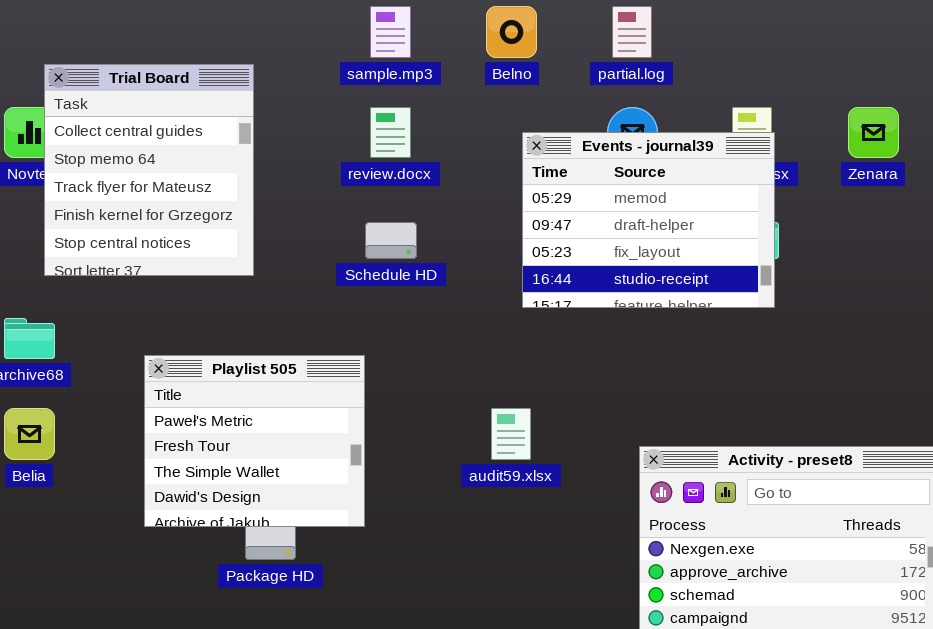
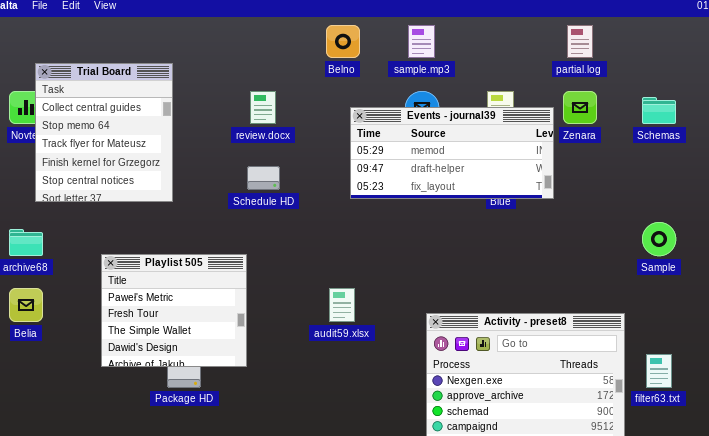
sample.mp3: [370,6,411,58] -> [408,25,435,58], moved
partial.log: [612,6,652,58] -> [567,25,593,58], moved
Events - journal39: [522,132,775,308] -> [350,107,554,199], resized

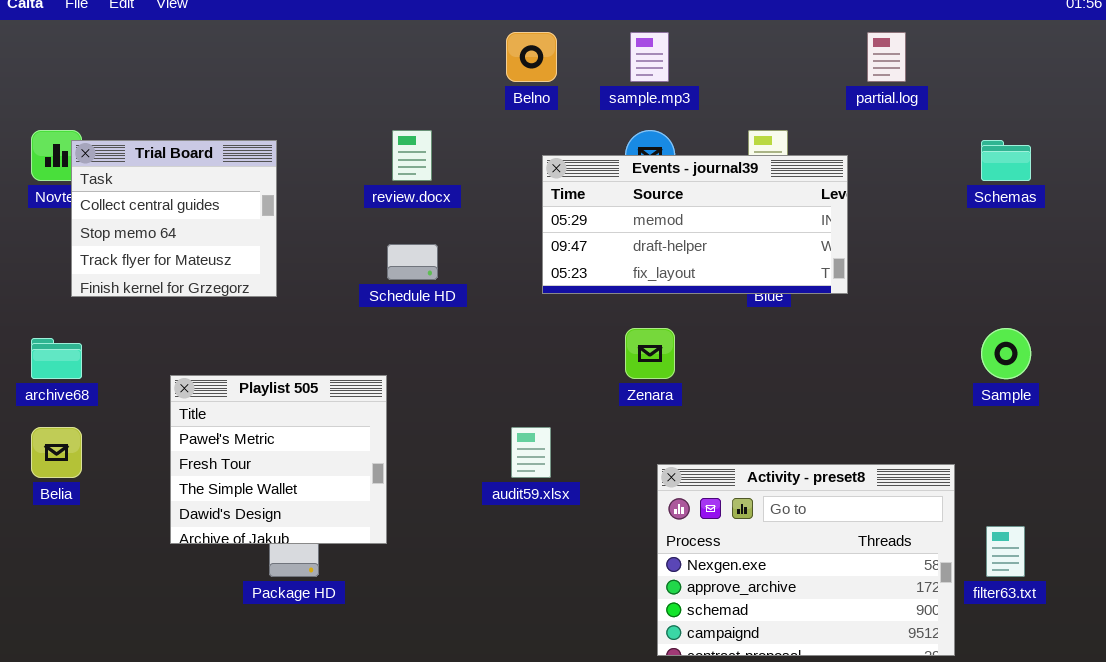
Trial Board: [35,63,173,202] -> [71,140,277,297], resized
Zenara: [563,91,597,124] -> [625,328,675,379], moved

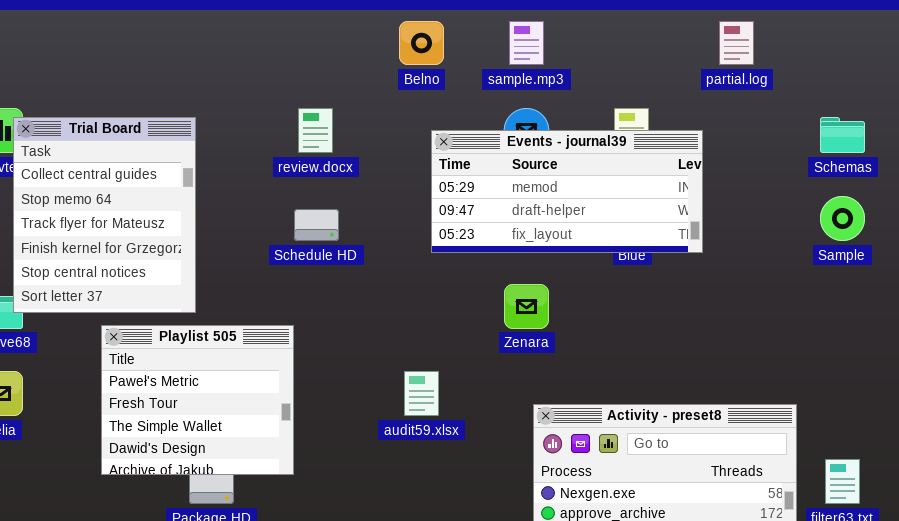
Trial Board: [71,140,277,297] -> [13,117,196,313], resized
Sample: [981,328,1031,379] -> [820,196,865,241], moved

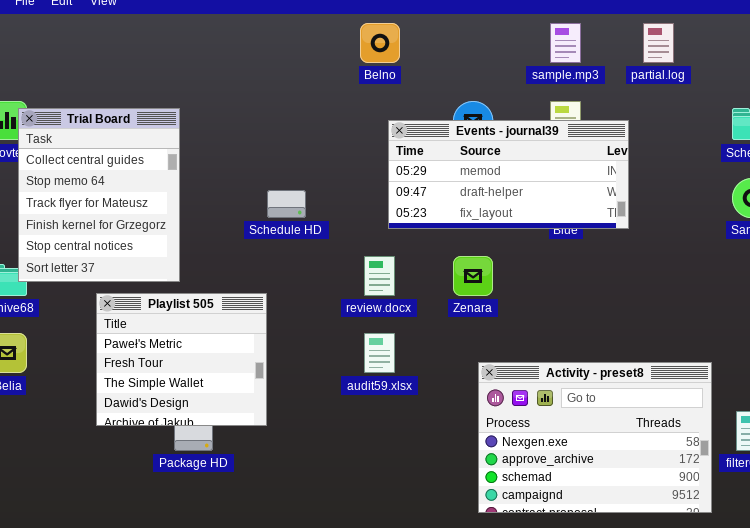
sample.mp3: [509,21,544,65] -> [550,23,581,63], moved
review.docx: [298,108,333,153] -> [364,256,395,296], moved

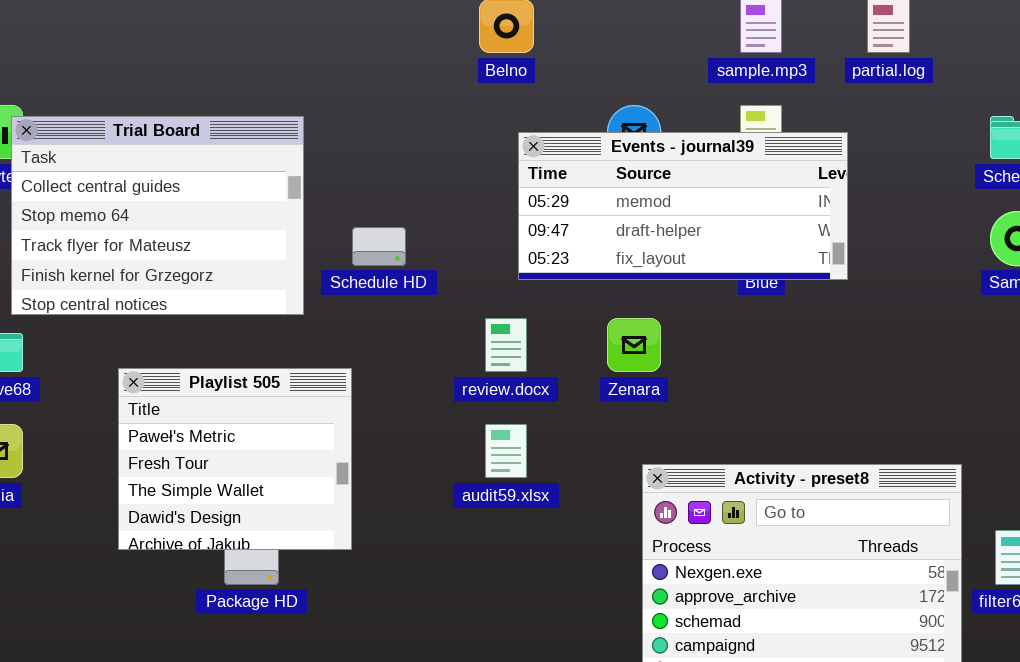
Trial Board: [18,108,180,282] -> [11,116,304,315], resized

